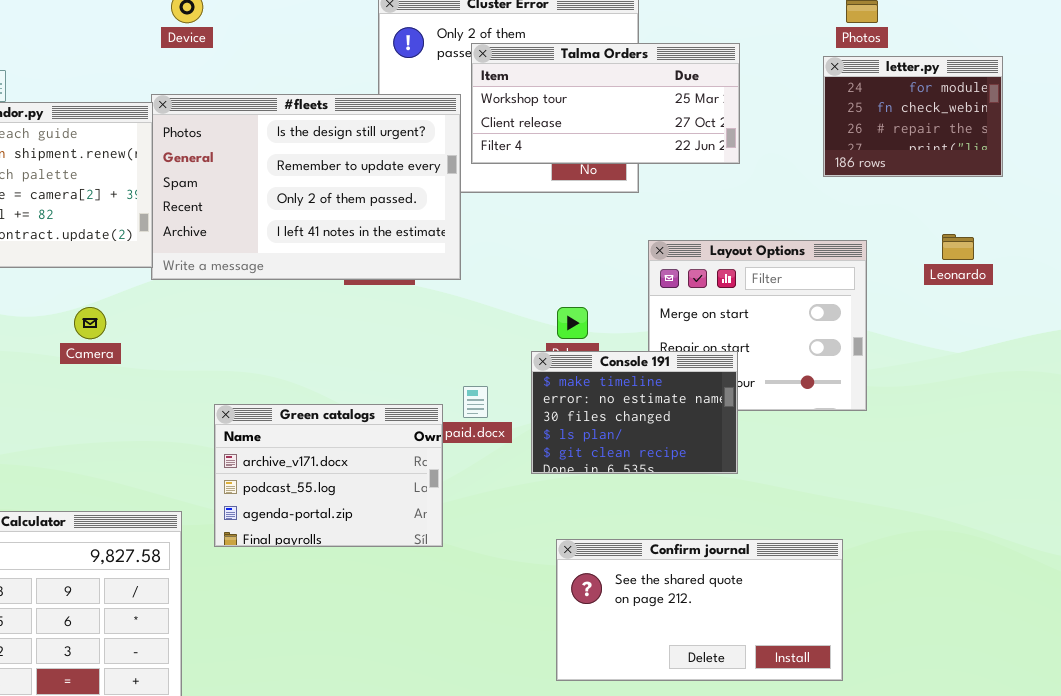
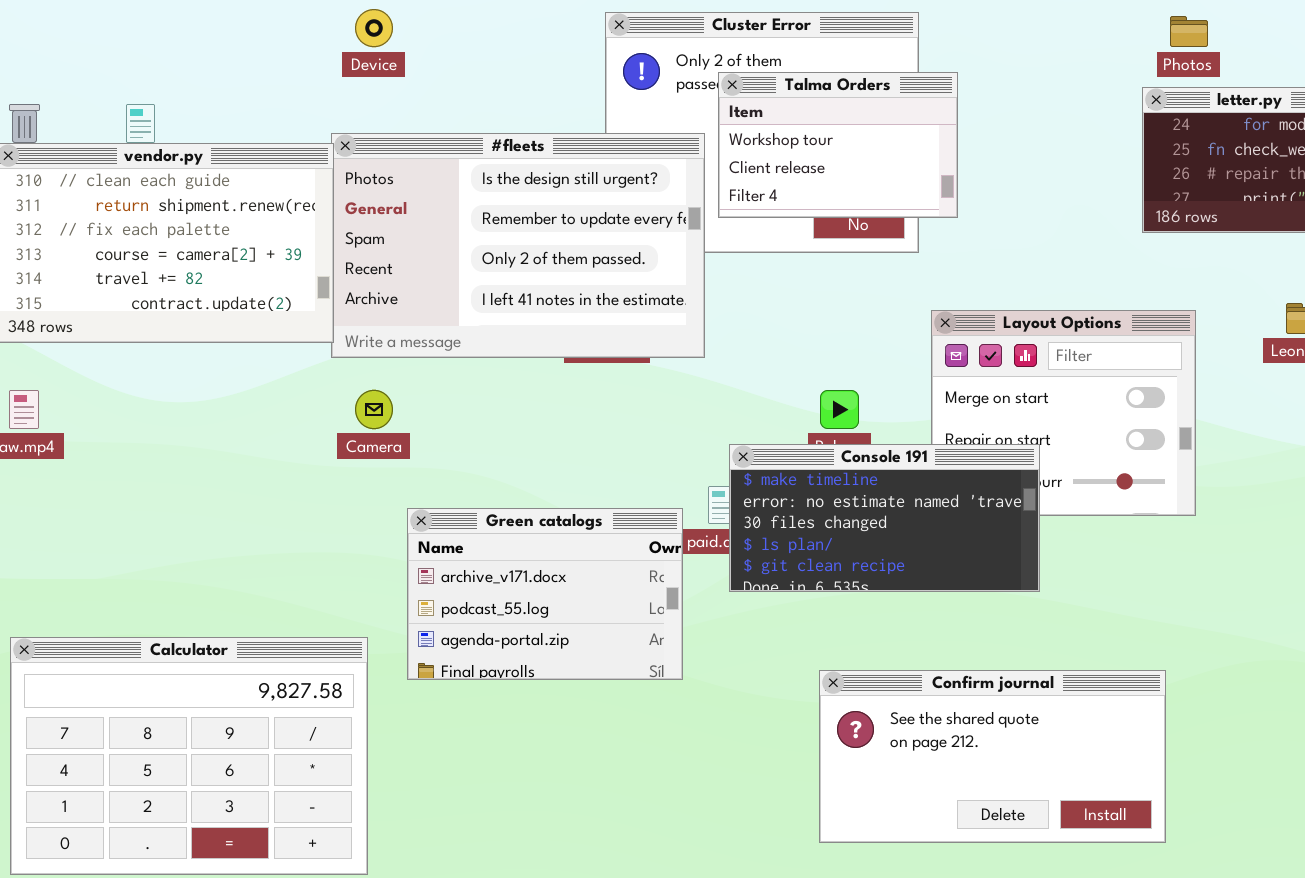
Talma Orders: [471,43,740,164] -> [718,72,958,218], resized
Camera: [74,307,106,339] -> [355,390,393,429], moved
Console 191: [531,351,738,474] -> [729,444,1040,592], resized

